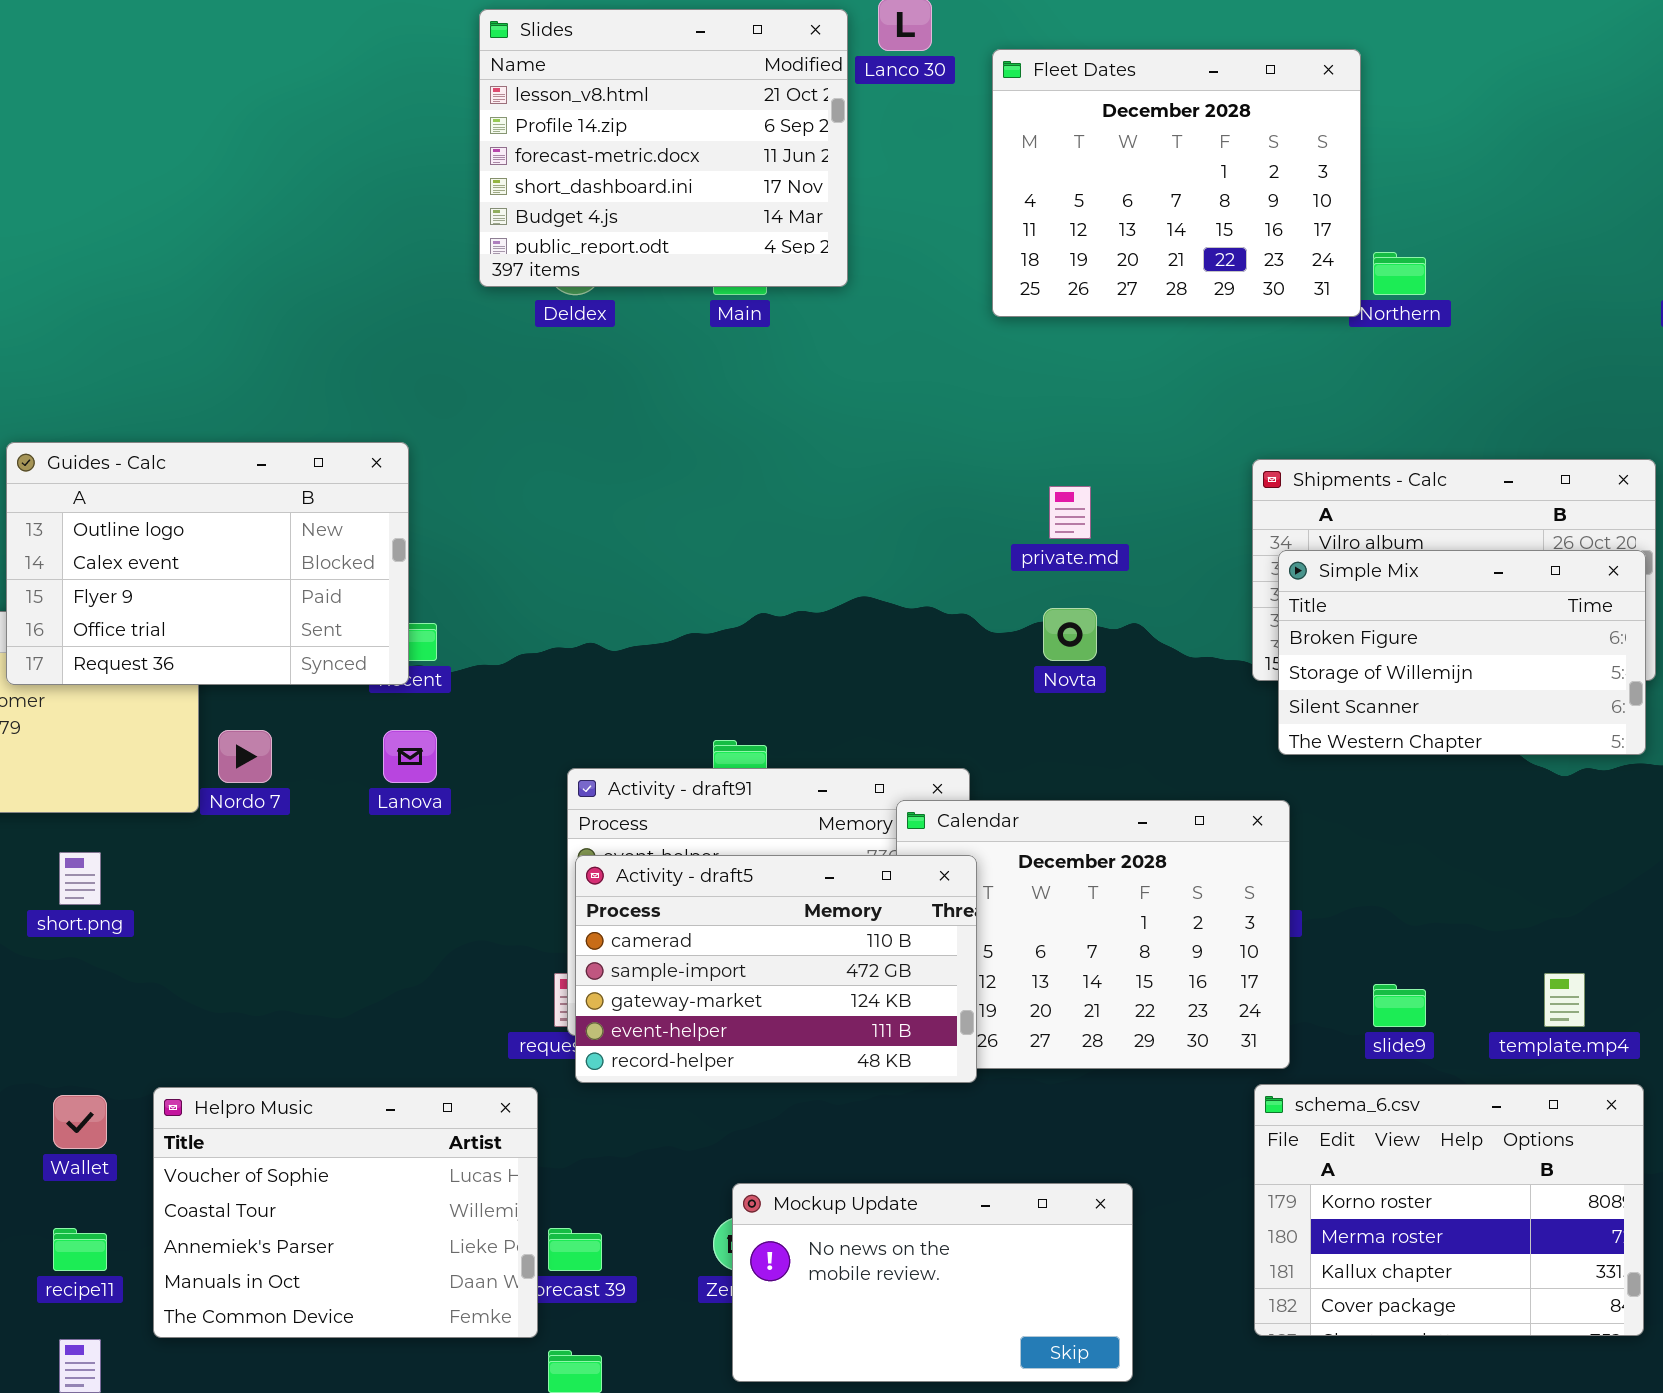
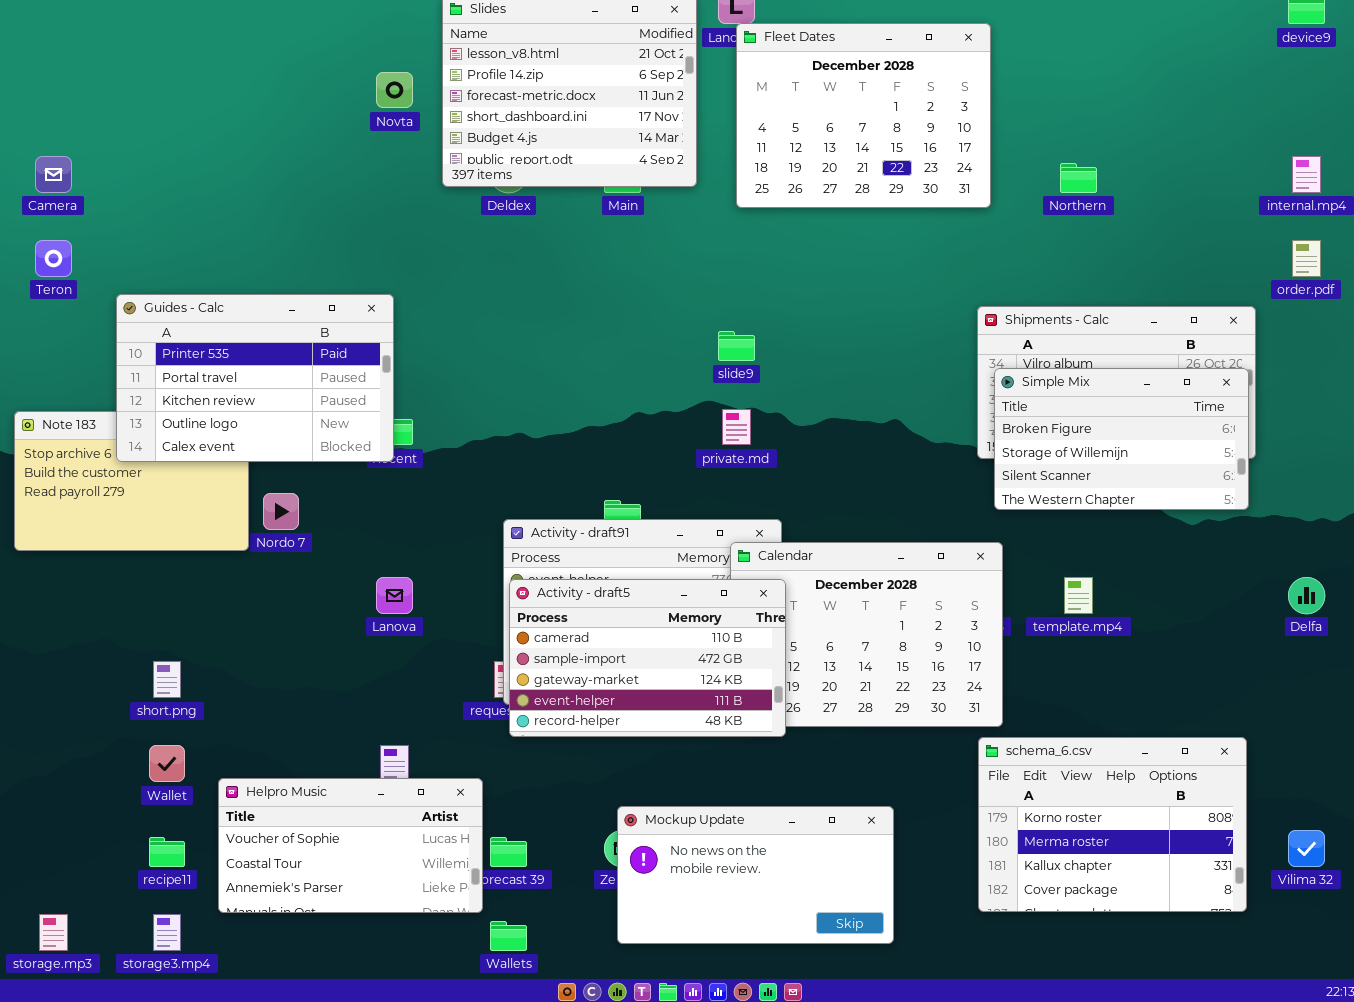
Fleet Dates: [992,49,1361,317] -> [736,23,991,208], moved
Guides - Calc: [6,442,409,685] -> [116,294,394,462], scrolled up 3 rows
private.md: [1049,486,1091,539] -> [722,409,751,445], moved
Novta: [1043,608,1097,661] -> [376,72,413,108], moved
Lanova: [383,730,437,783] -> [376,577,413,614], moved
short.png: [59,852,101,905] -> [153,661,181,698], moved
template.mp4: [1544,973,1585,1027] -> [1064,577,1093,614], moved
slide9: [1373,984,1426,1027] -> [718,331,755,361], moved
Helpro Music: [153,1087,538,1338] -> [218,778,483,913], resized

